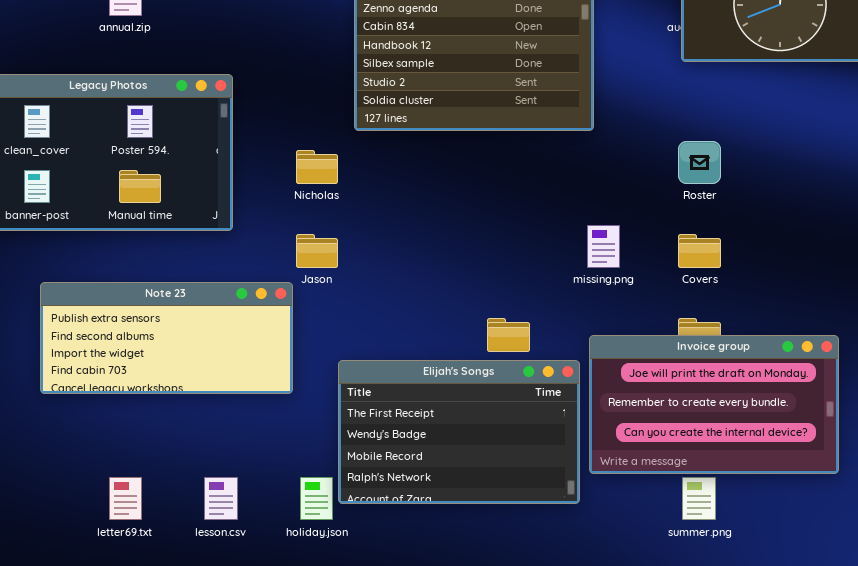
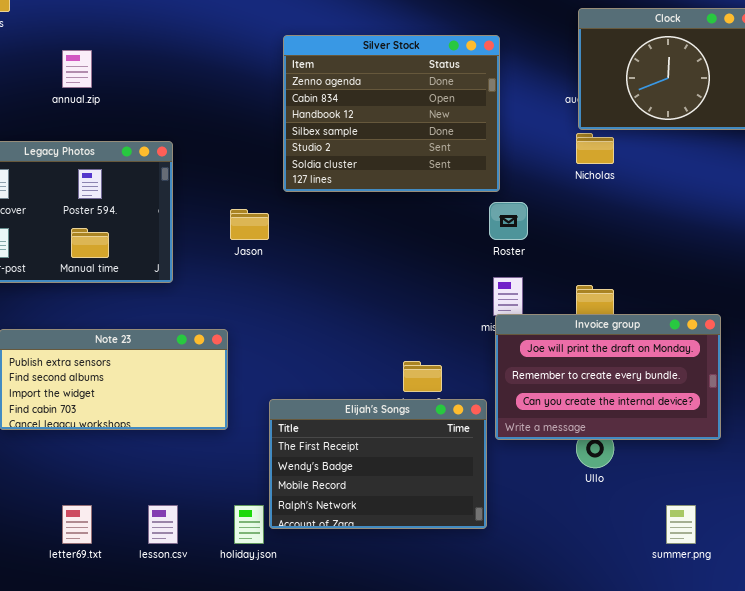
Roster: [678,141,721,184] -> [489,202,528,240], moved
Nicholas: [296,150,338,184] -> [576,133,614,164], moved
Jason: [296,234,338,268] -> [230,209,269,240], moved
Invoice group: [589,335,839,474] -> [495,314,721,440], moved
summer.png: [682,477,716,520] -> [666,505,696,544], moved

